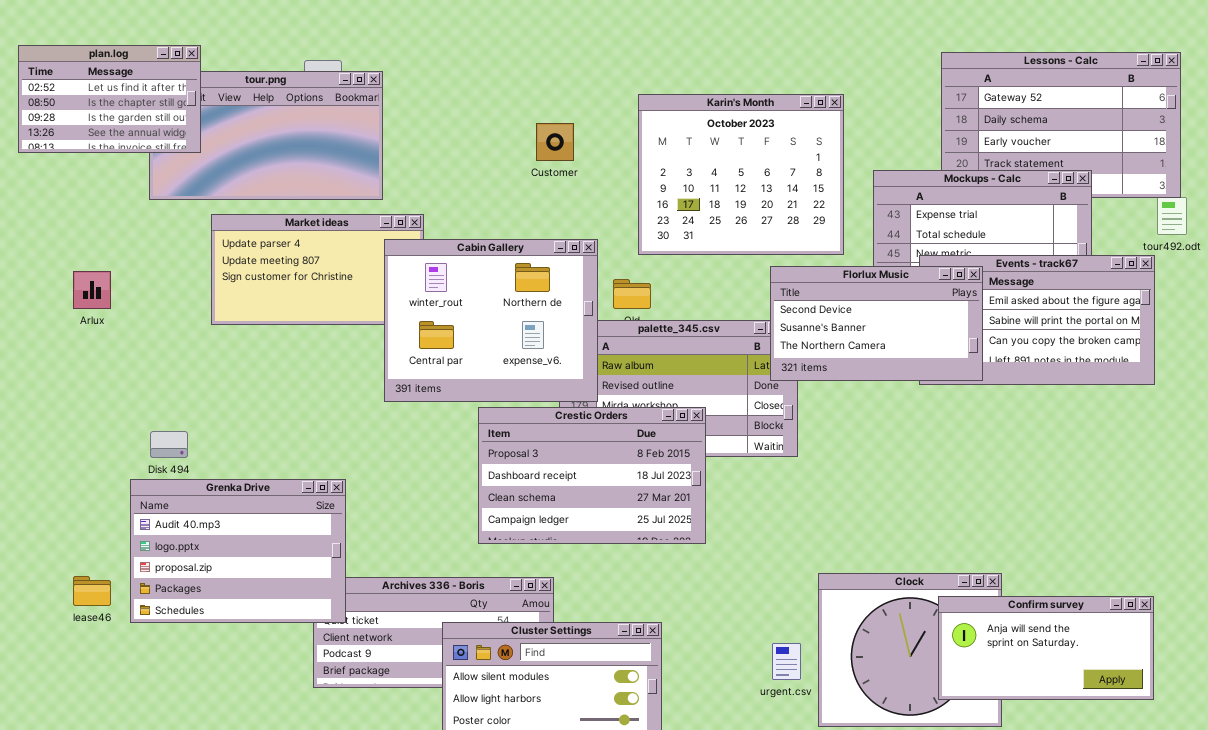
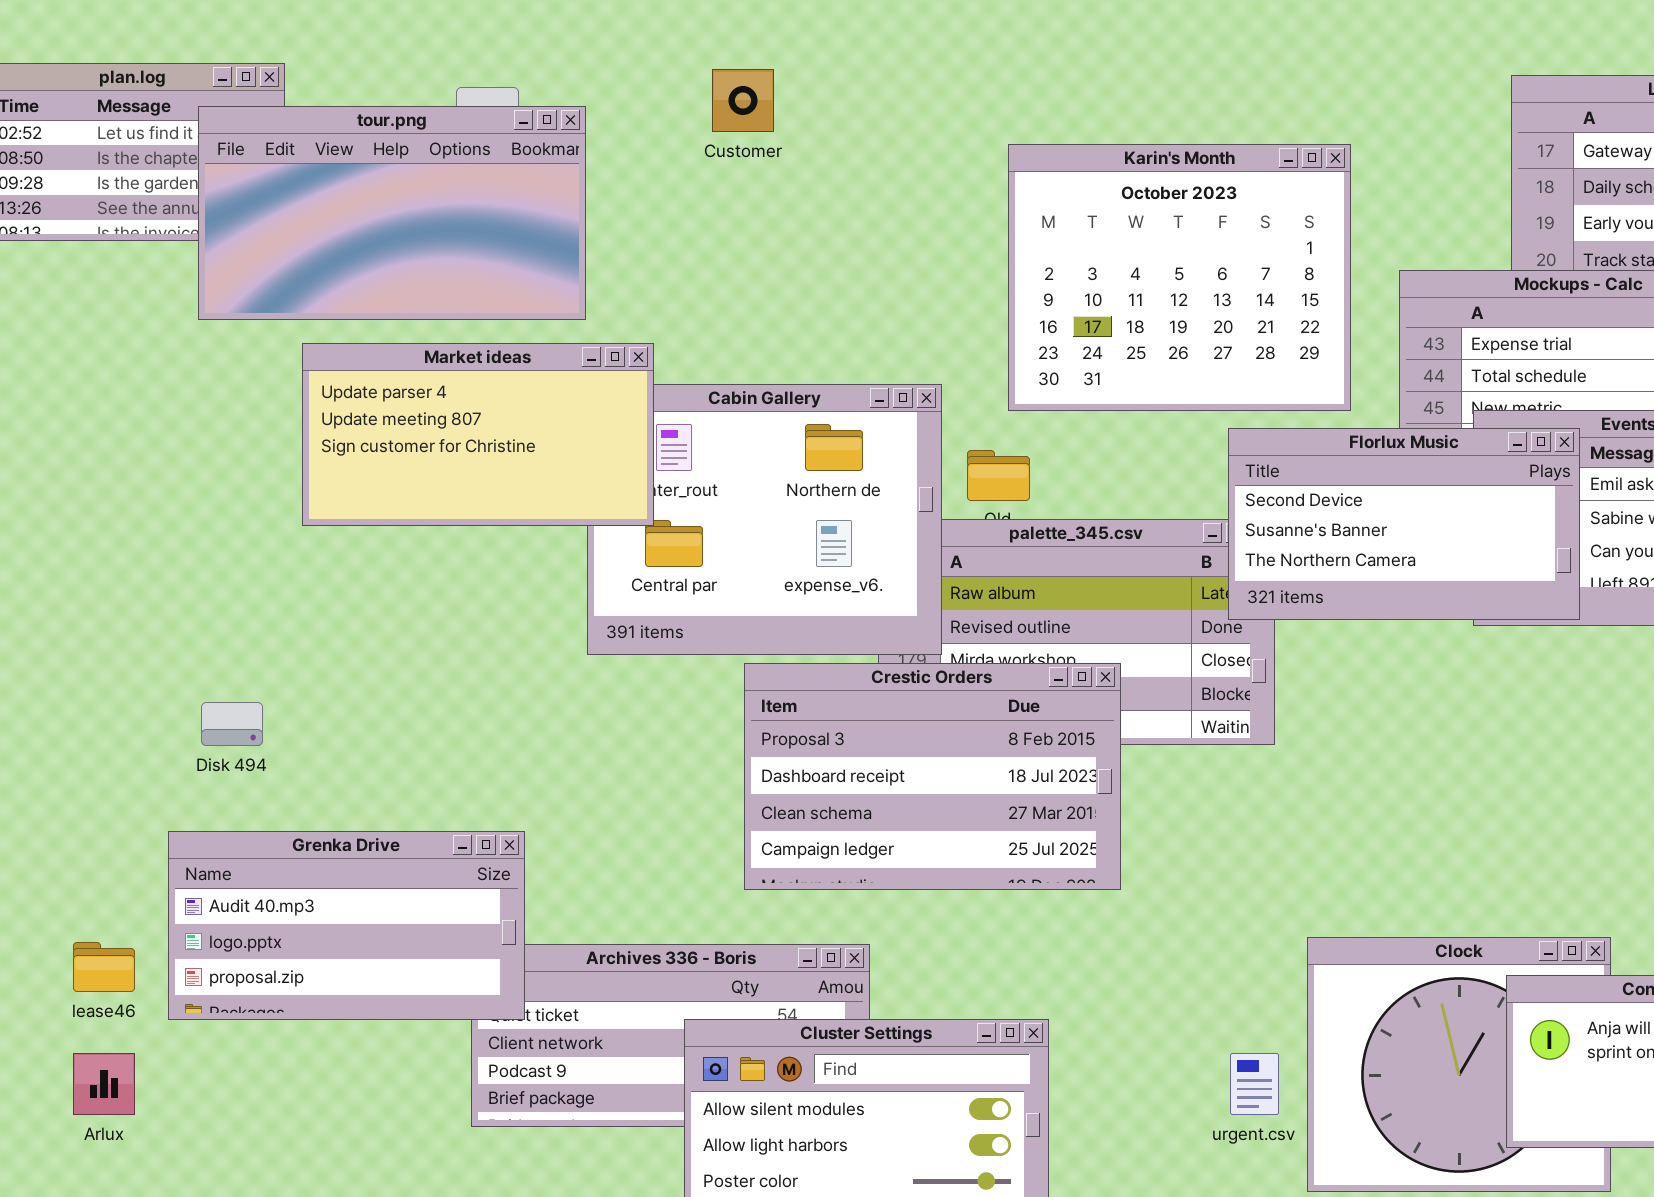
tour.png: [149,71,383,200] -> [198,106,586,320], raised
Customer: [536,123,574,161] -> [712,69,774,132], moved
Market ideas: [211,214,424,325] -> [302,343,654,526], raised
Arlux: [73,271,111,309] -> [73,1053,135,1115], moved
Grenka Drive: [130,479,346,623] -> [168,831,525,1020], resized

